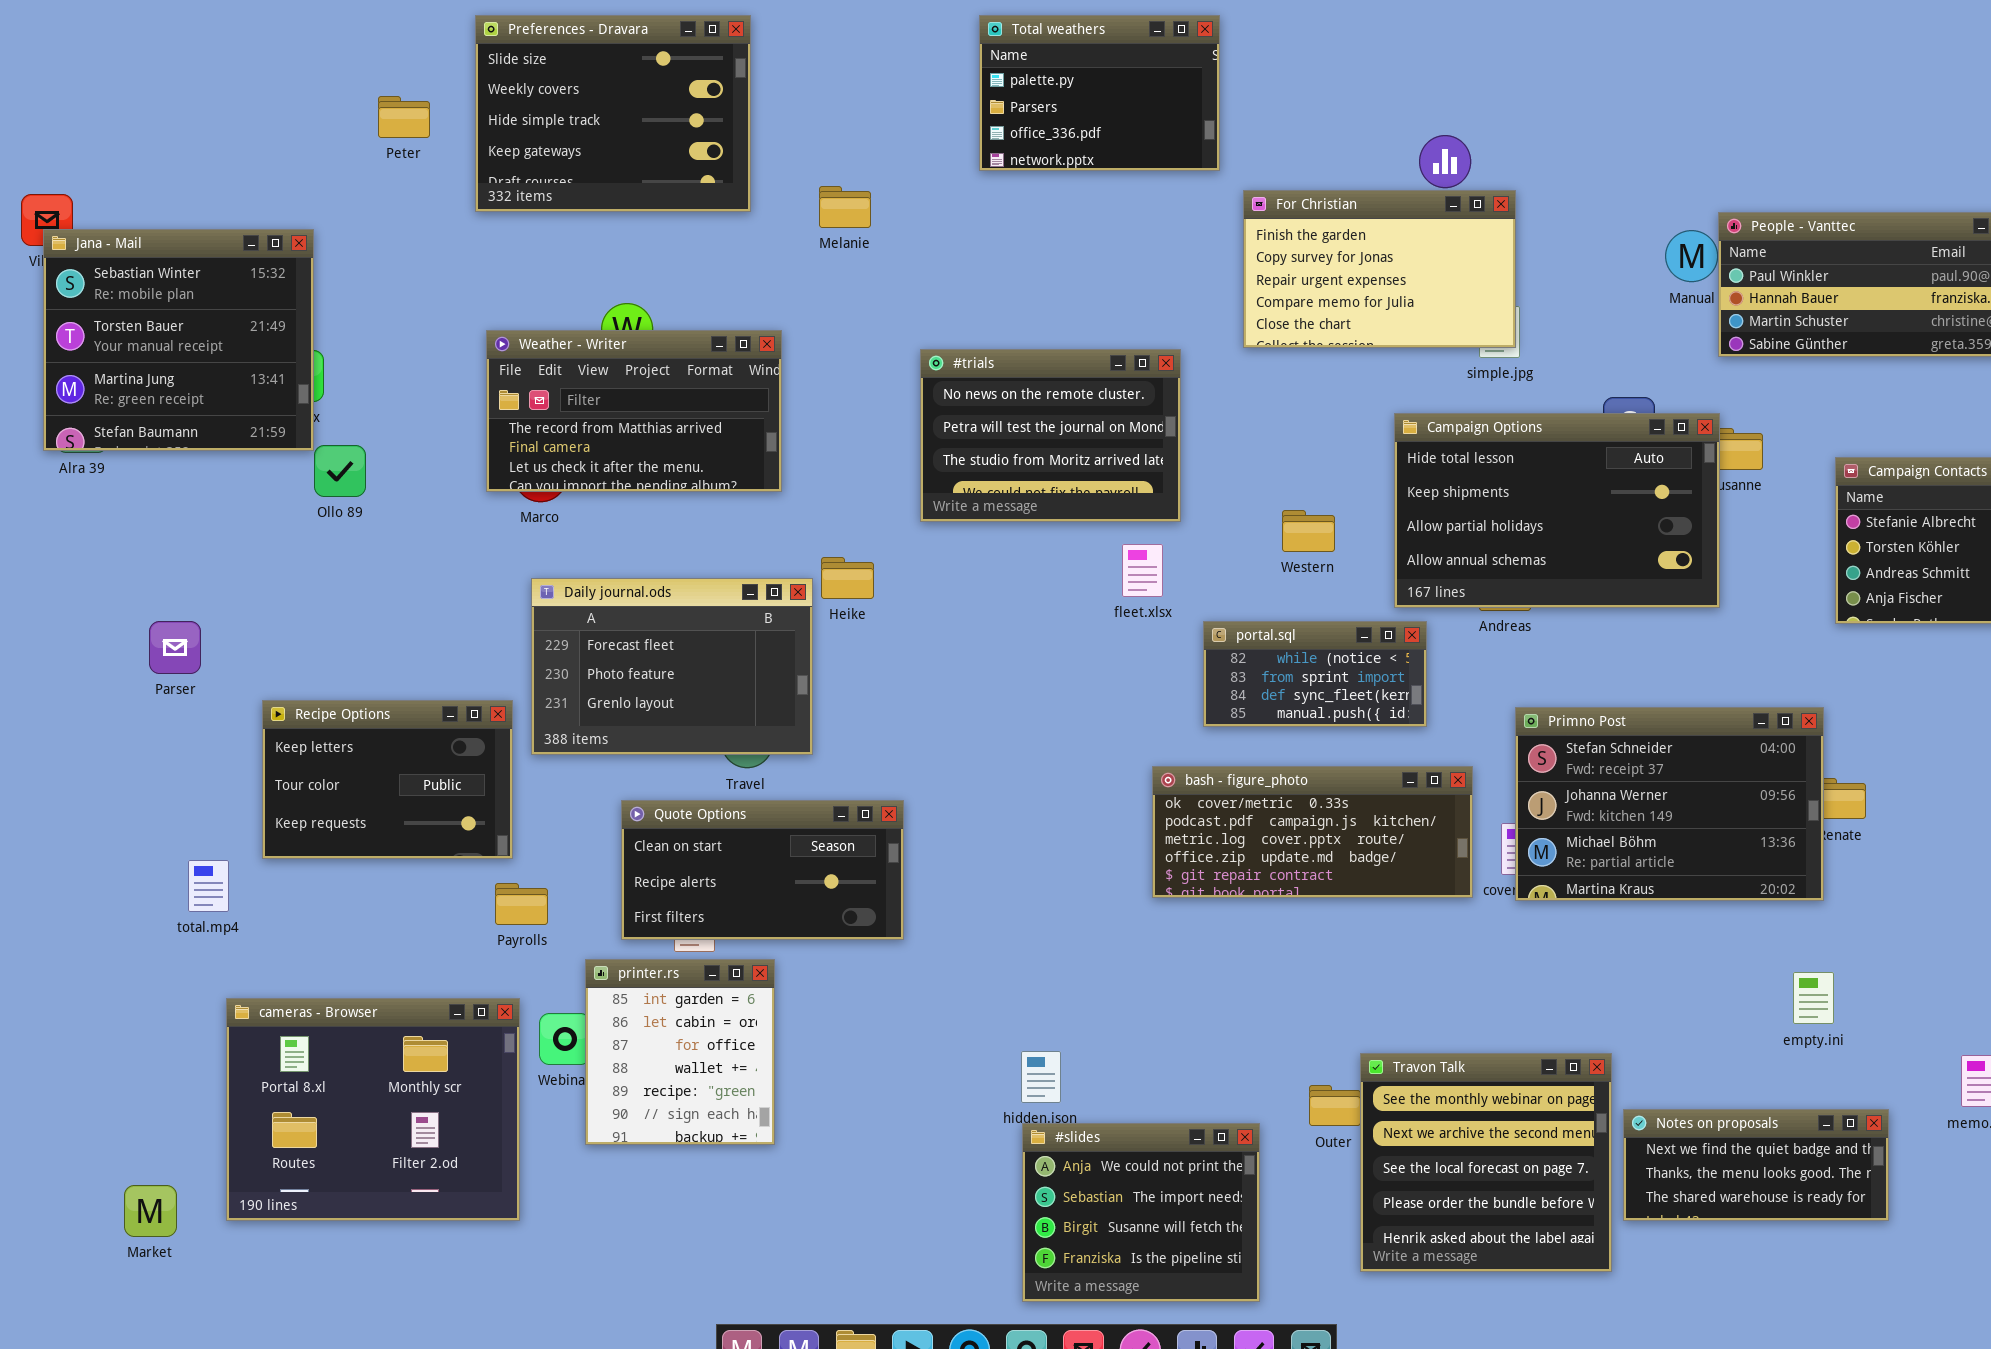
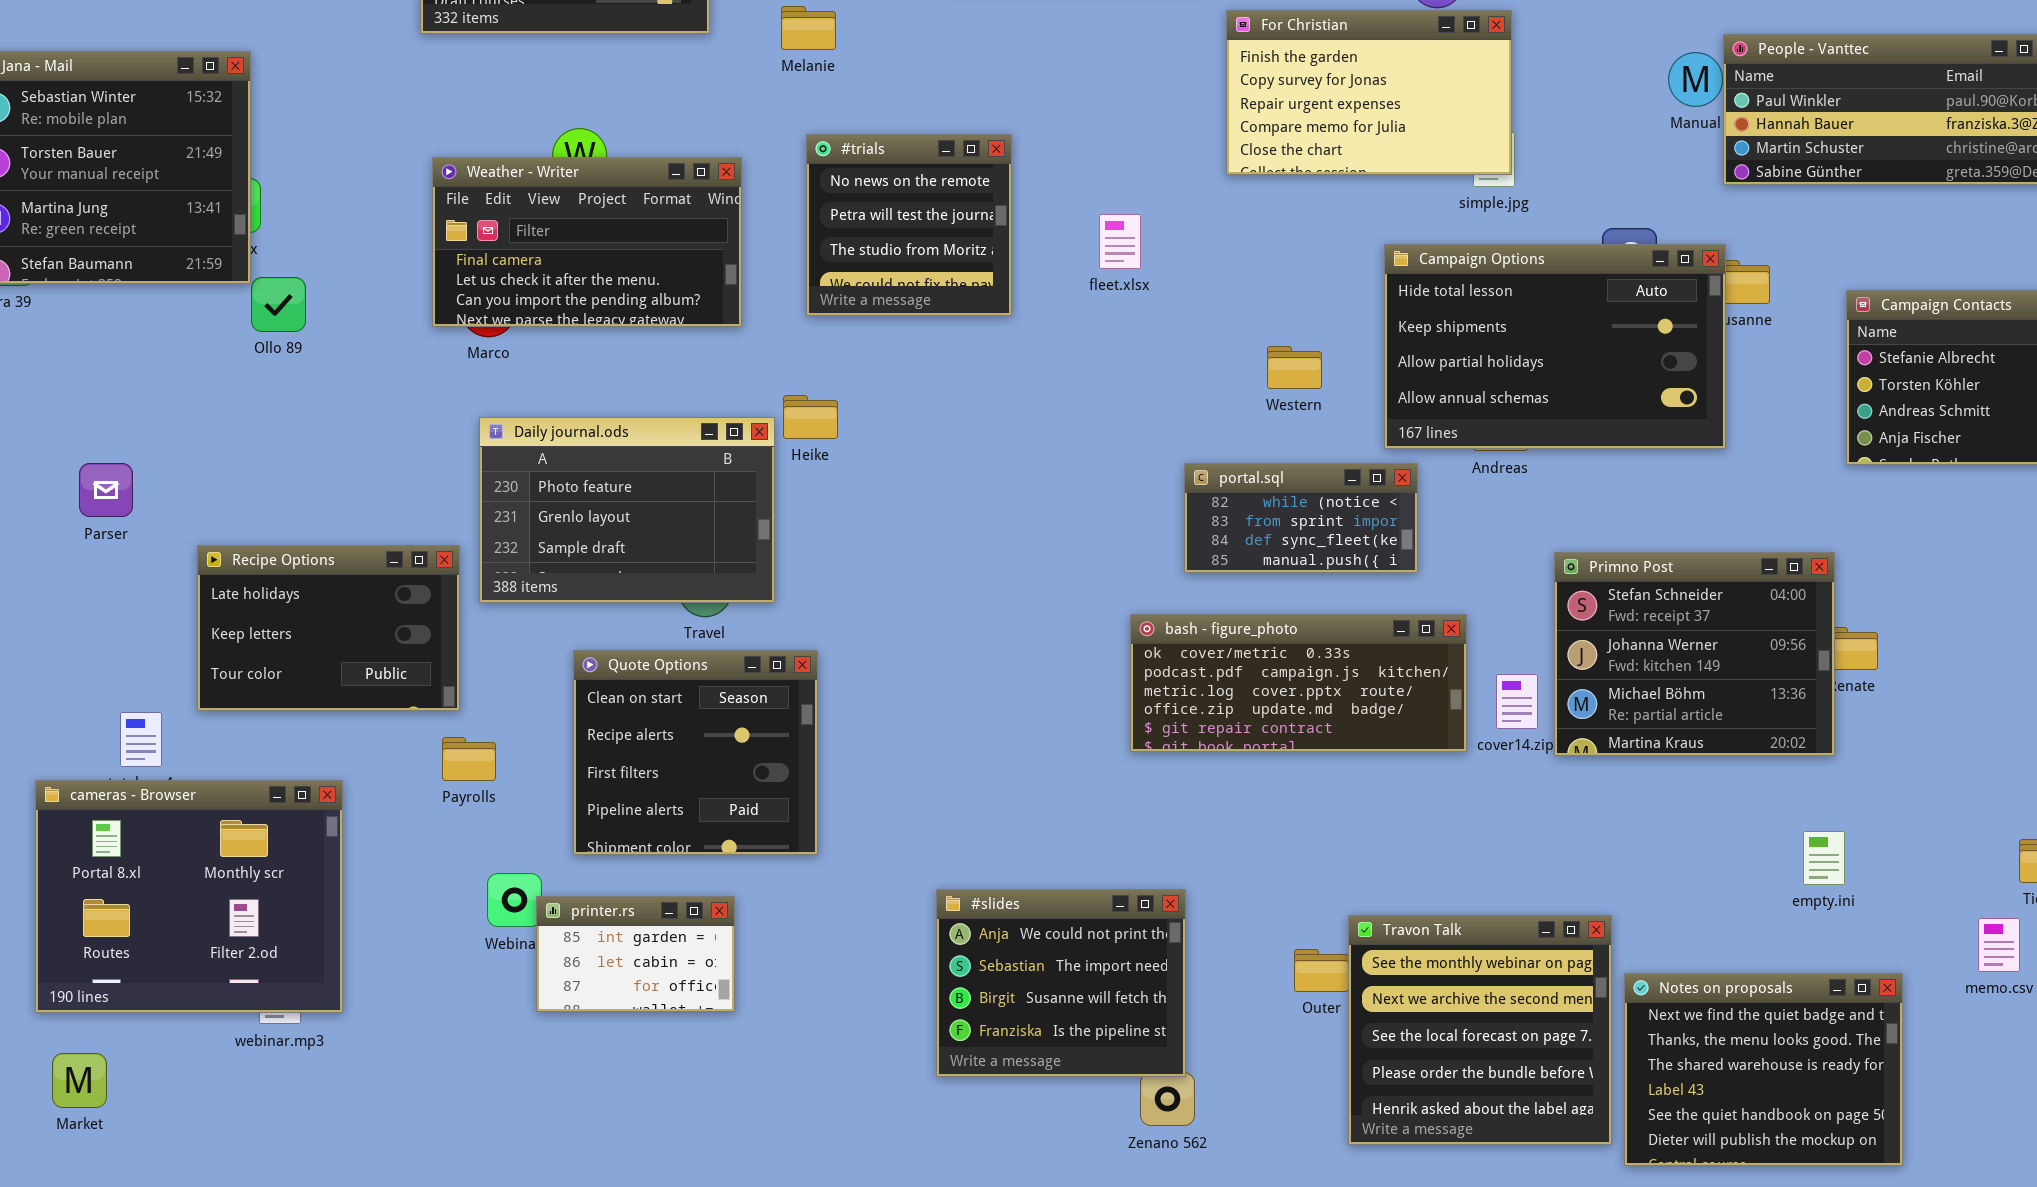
Weather - Writer: [486,330,782,492] -> [432,157,742,327], scrolled down 1 row
#trials: [920,349,1181,522] -> [806,134,1012,316], moved, resized
fleet.xlsx: [1122,544,1163,597] -> [1099,214,1141,269], moved
Daily journal.ods: [531,578,813,755] -> [479,417,775,603], scrolled down 1 row
Recipe Options: [262,700,513,859] -> [197,545,460,711], scrolled up 1 row
Primno Post: [1515,707,1824,901] -> [1554,552,1835,756], resized
Quote Options: [621,800,904,940] -> [573,650,818,855], resized
printer.rs: [585,959,775,1145] -> [536,896,735,1012], resized
cameras - Browser: [226,998,520,1221] -> [35,780,343,1013], moved
Notes on proposals: [1623,1109,1889,1221] -> [1624,973,1903,1166], resized
#slides: [1022,1123,1260,1302] -> [936,889,1186,1077], moved

